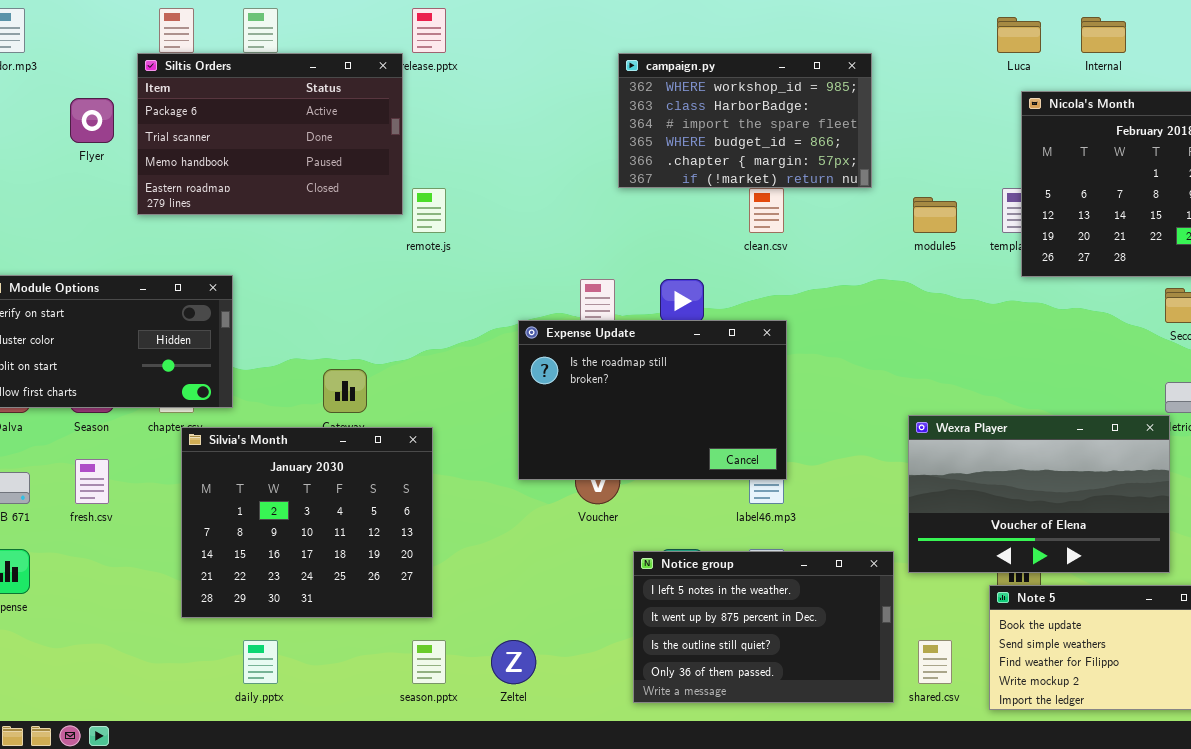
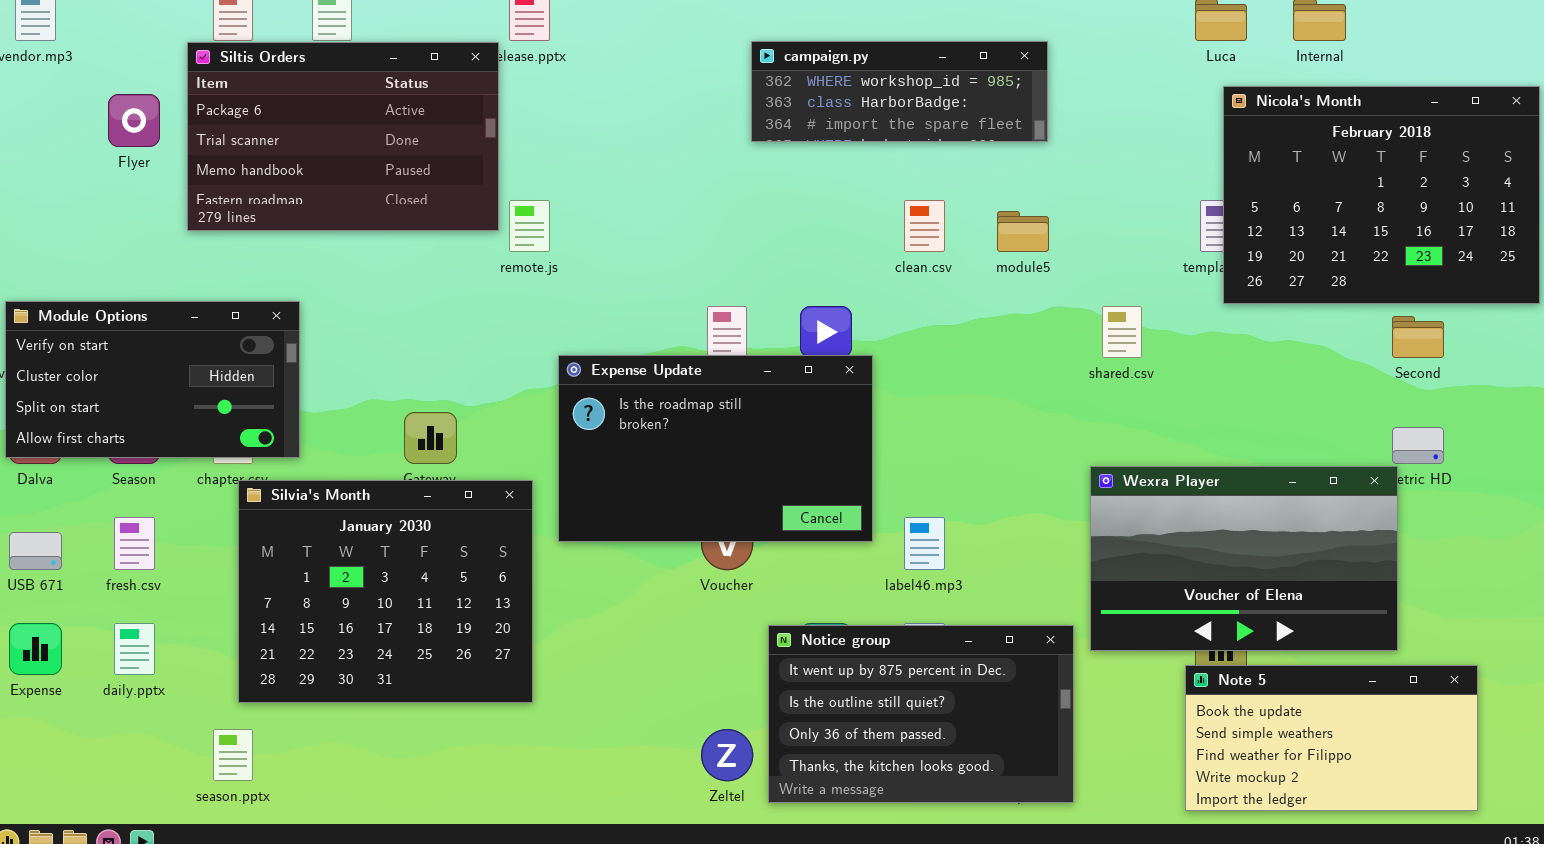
campaign.py: [618,53,872,188] -> [751,41,1048,142], resized
module5: [913,197,957,233] -> [997,211,1049,252], moved
Expense Update: [518,320,787,480] -> [558,355,873,542], moved
Notice group: [633,551,894,703] -> [768,625,1074,803], scrolled down 1 row
daily.pptx: [243,640,278,684] -> [114,623,155,675], moved
season.pptx: [412,640,446,684] -> [213,729,253,781], moved
Zeltel: [491,640,536,684] -> [701,729,753,781], moved
shared.csv: [918,640,952,684] -> [1102,306,1142,358], moved

